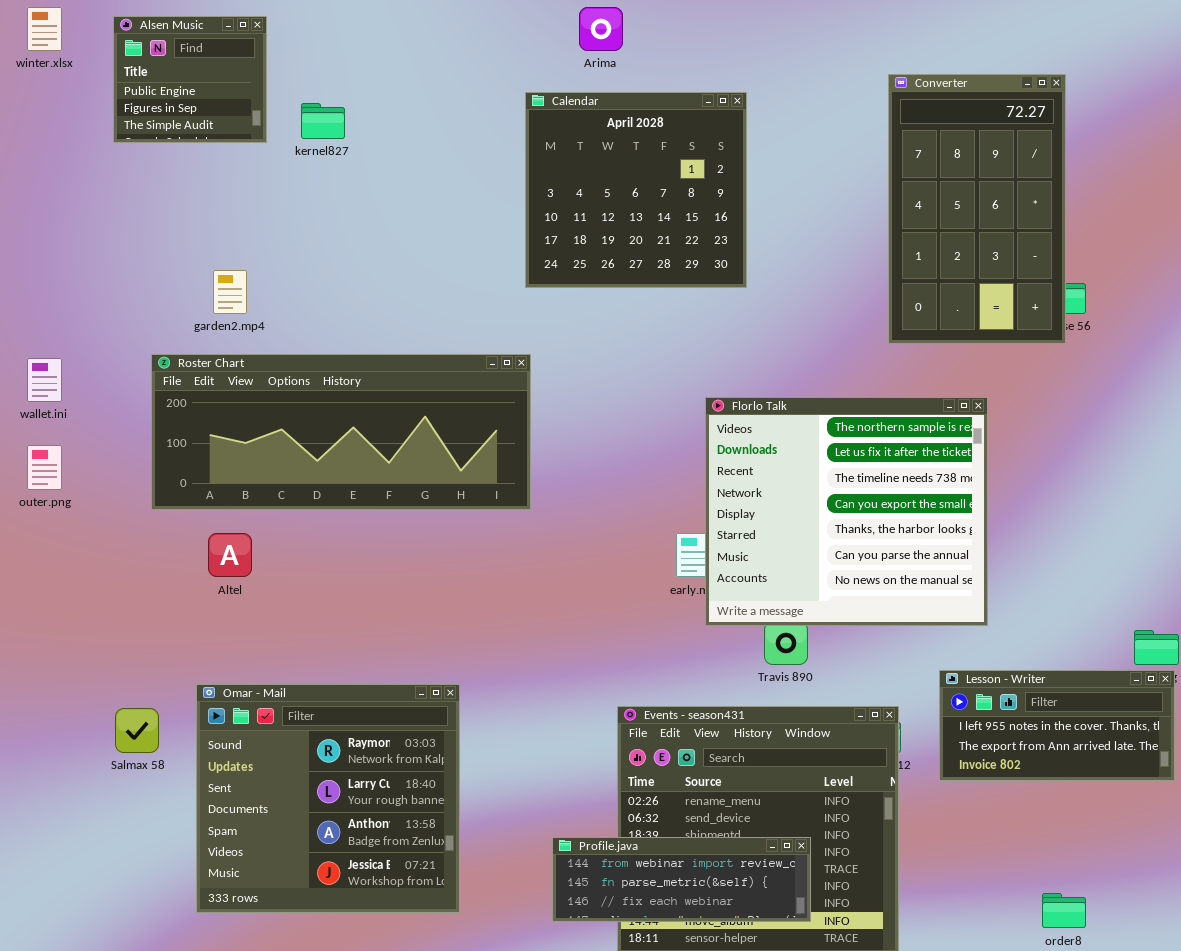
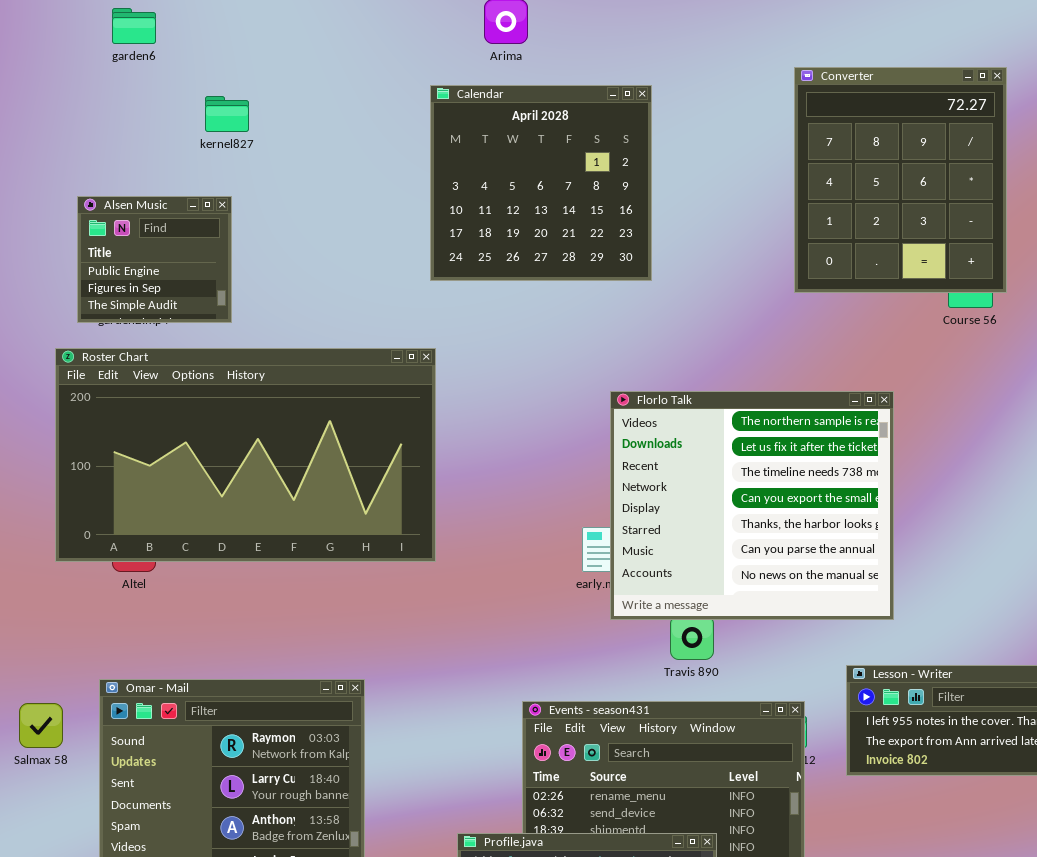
Alsen Music: [113,16,267,143] -> [77,196,232,323], moved
Converter: [888,74,1066,344] -> [794,67,1007,293], resized
Roster Chart: [151,354,531,510] -> [55,348,436,562], resized

